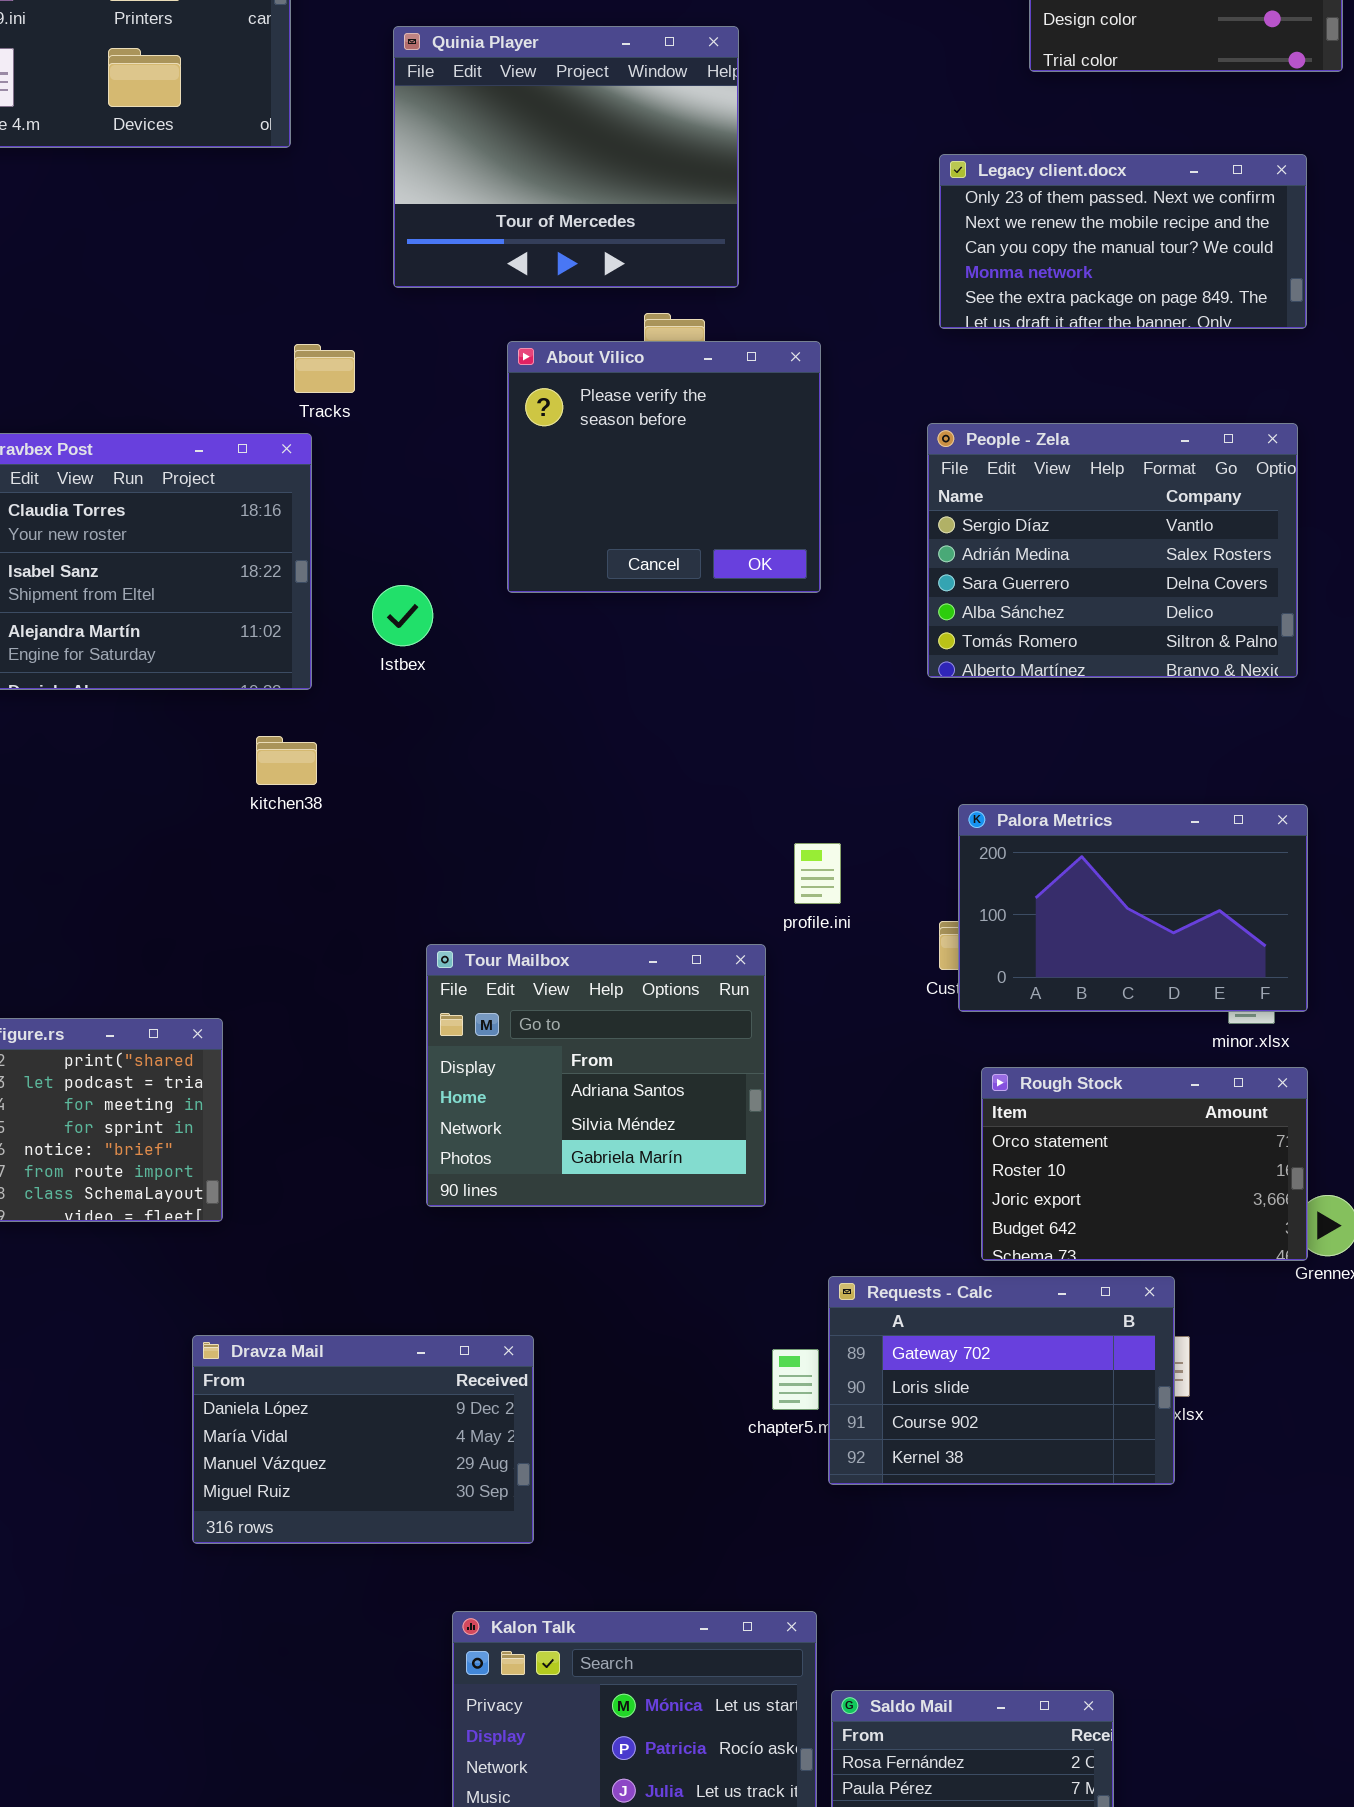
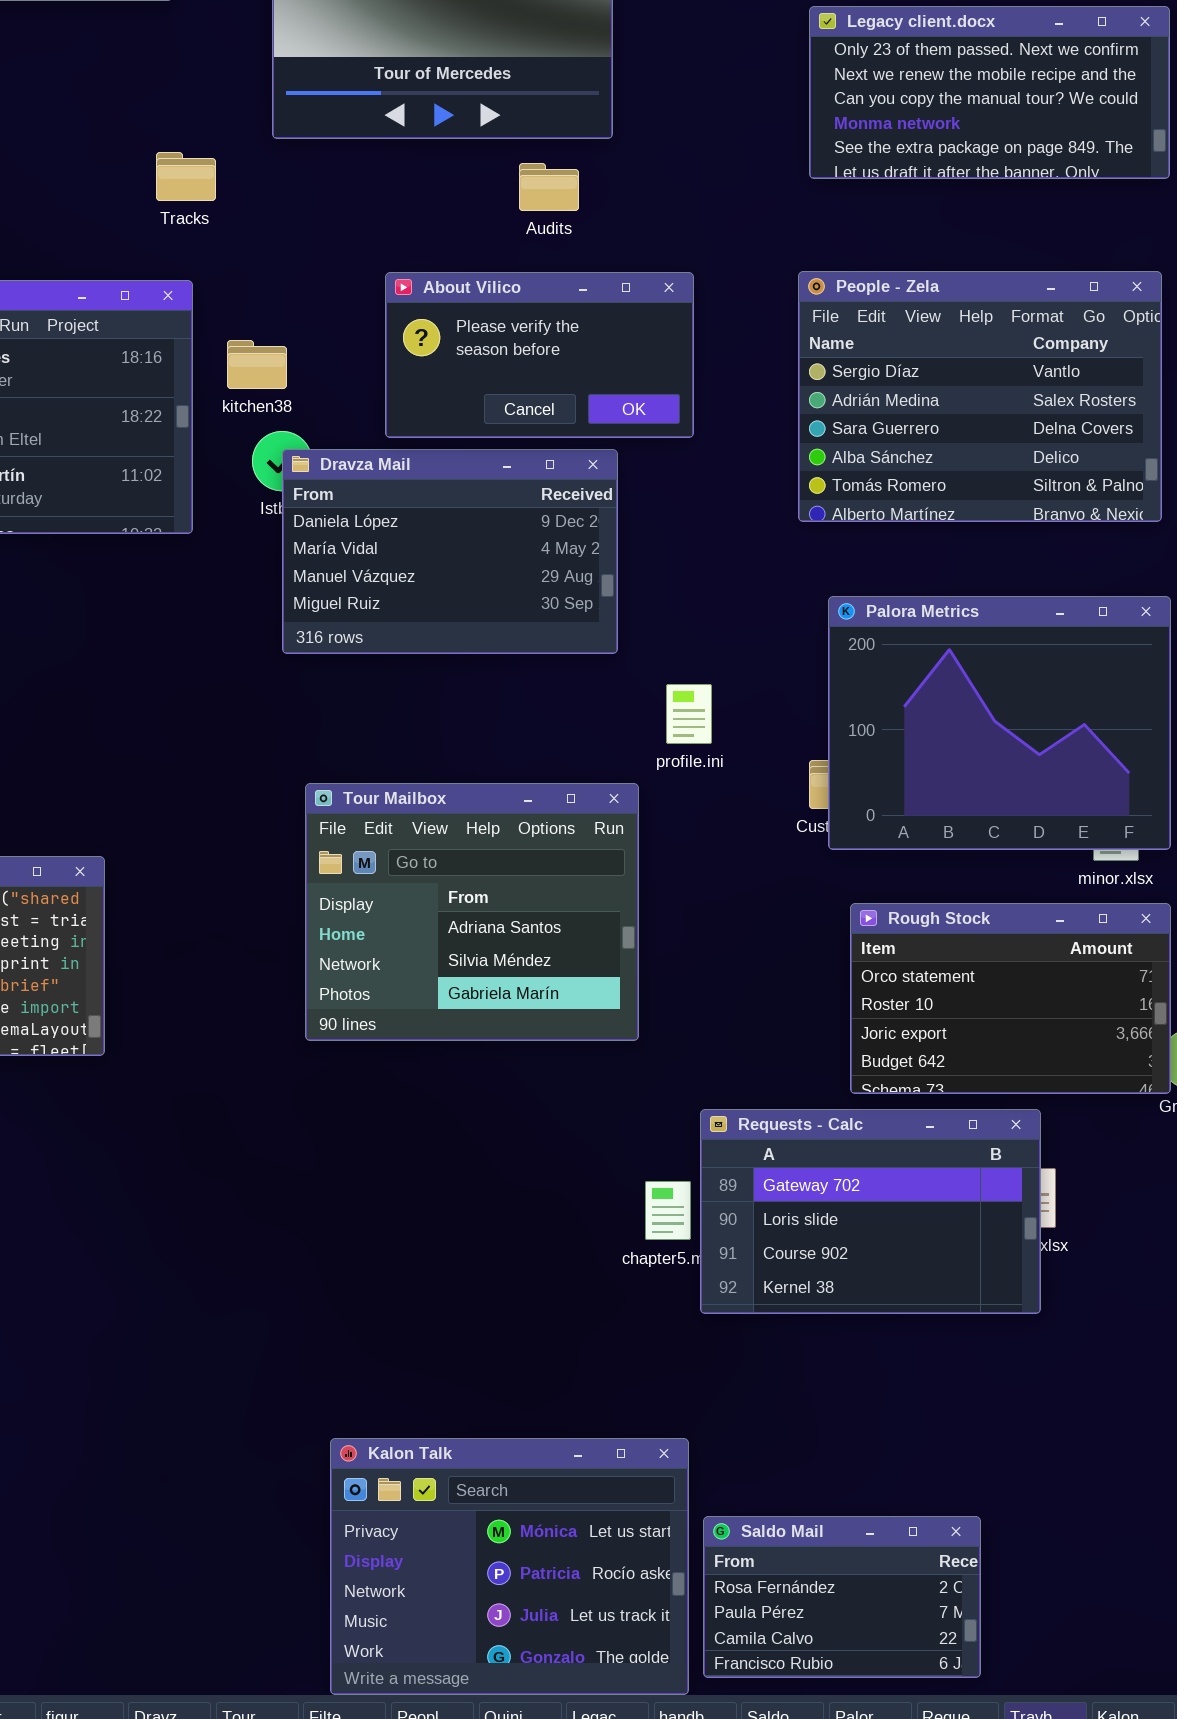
About Vilico: [507,341,821,593] -> [385,272,694,438], resized
Tracks: [294,344,355,393] -> [156,152,216,201], moved
kitchen38: [256,736,317,785] -> [227,340,287,389], moved
Palora Metrics: [958,804,1308,1012] -> [828,596,1171,850], resized
Dravza Mail: [192,1335,534,1544] -> [282,449,618,654], moved

